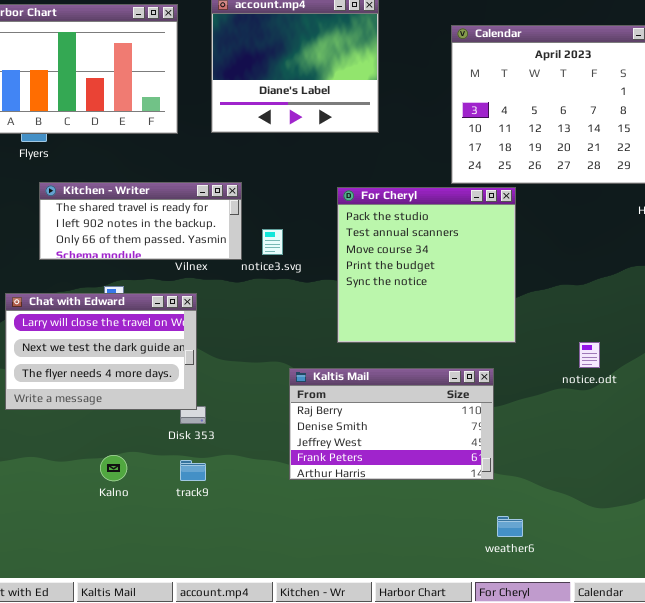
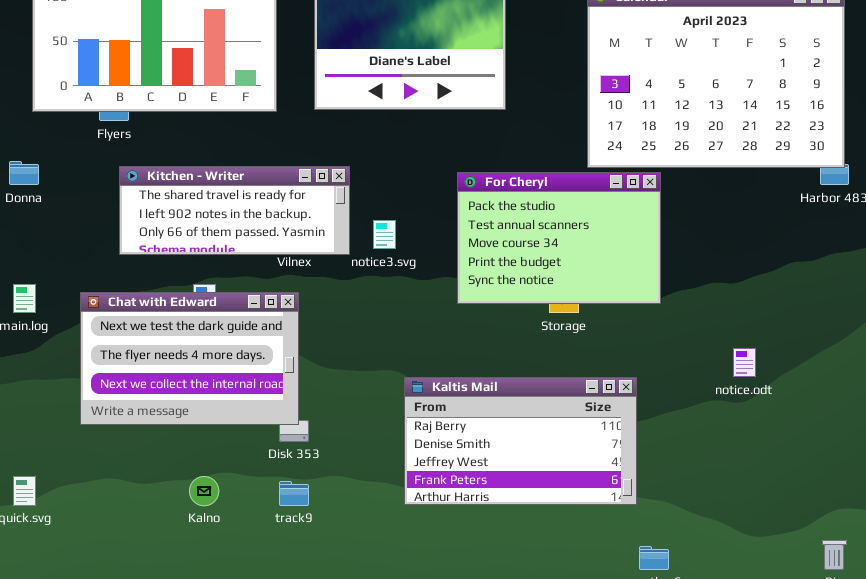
For Cheryl: [337,187,516,343] -> [457,172,661,304], resized
Chat with Edward: [5,293,197,410] -> [80,292,299,425], scrolled down 1 row

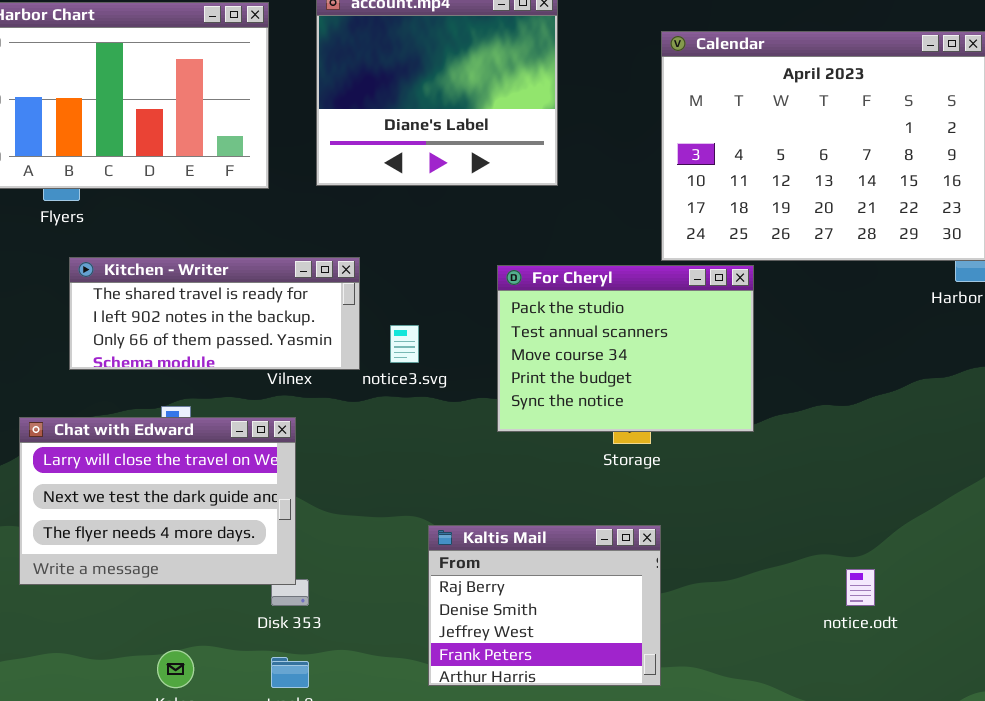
Chat with Edward: [80,292,299,425] -> [19,417,296,585], scrolled up 1 row
notice.odt: [733,348,756,377] -> [846,569,875,606], moved
Kaltis Mail: [404,377,637,505] -> [428,525,661,686], resized

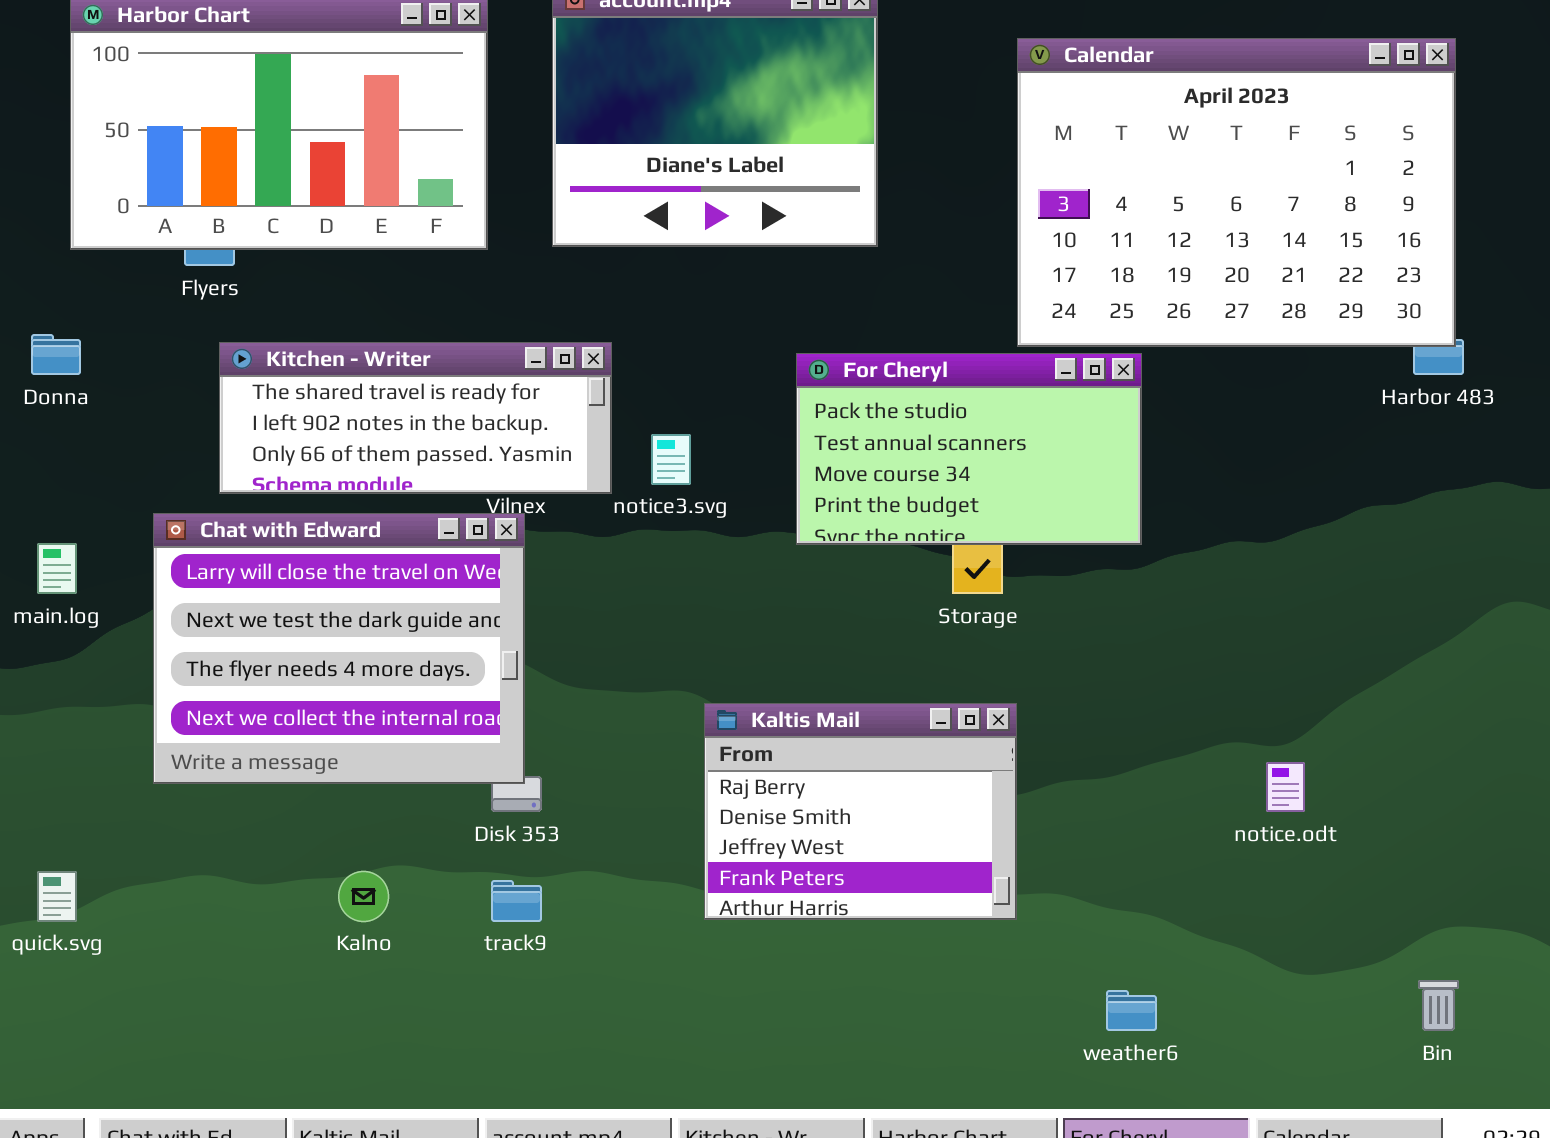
For Cheryl: [497,265,754,432] -> [796,353,1142,545], resized
Chat with Edward: [19,417,296,585] -> [153,513,525,784], resized

